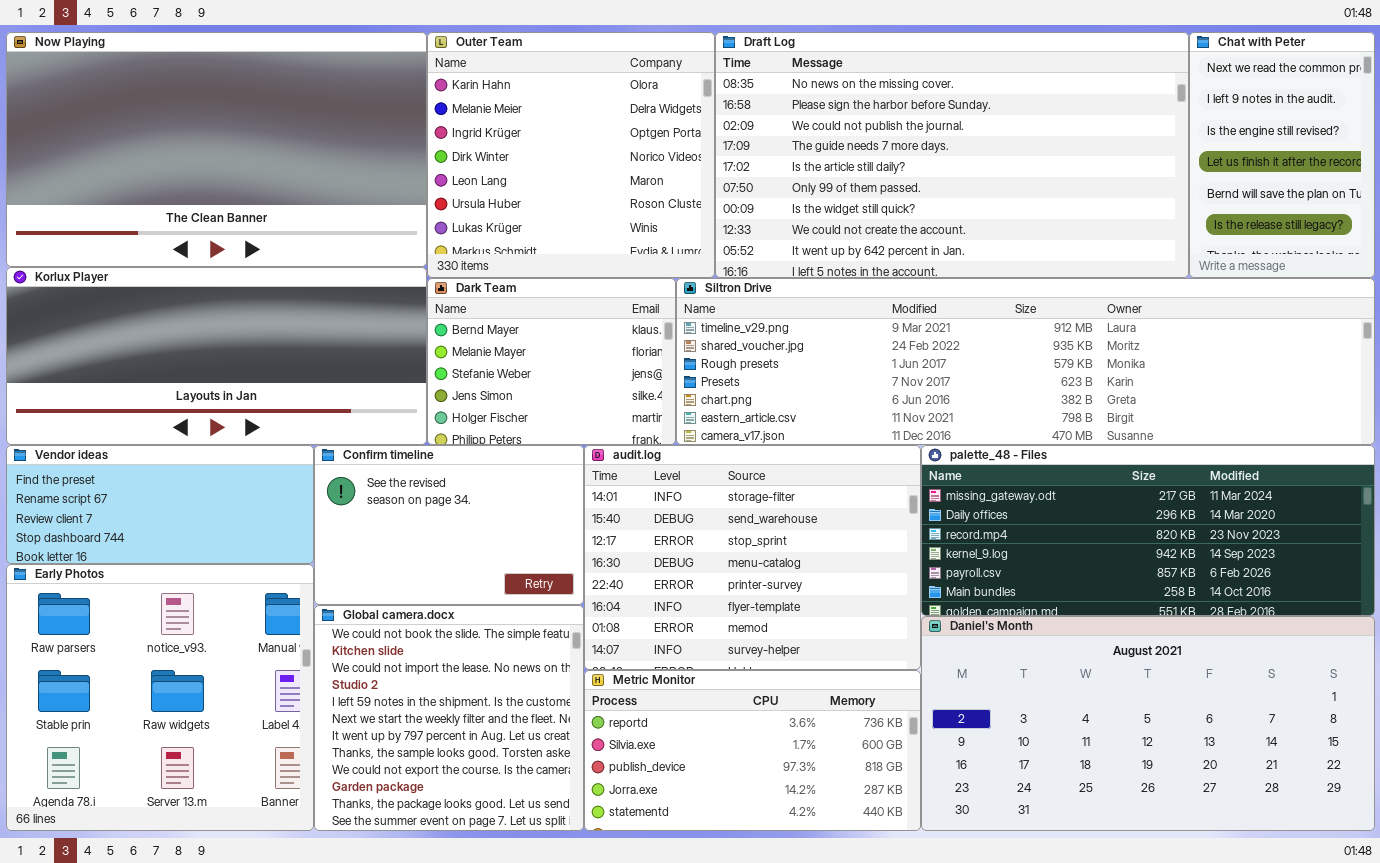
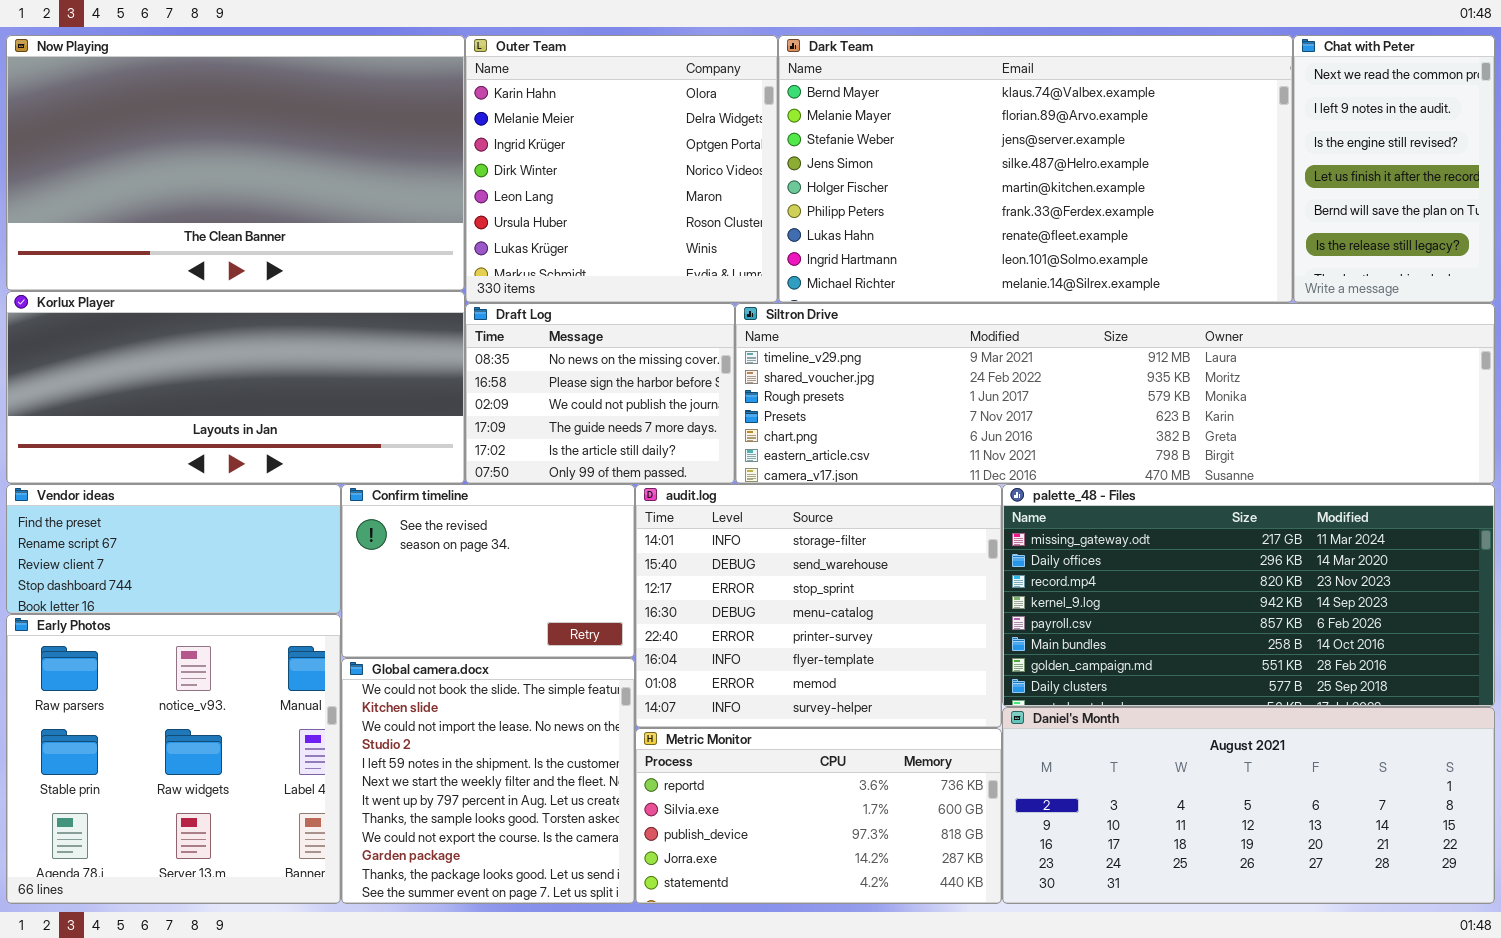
Draft Log: [715,32,1189,278] -> [465,303,735,484], moved, resized
Dark Team: [427,278,676,445] -> [778,35,1293,303], moved, resized
palette_48 - Files: [921,445,1375,616] -> [1002,484,1495,707], resized
Daniel's Month: [921,616,1375,831] -> [1002,707,1495,904], resized

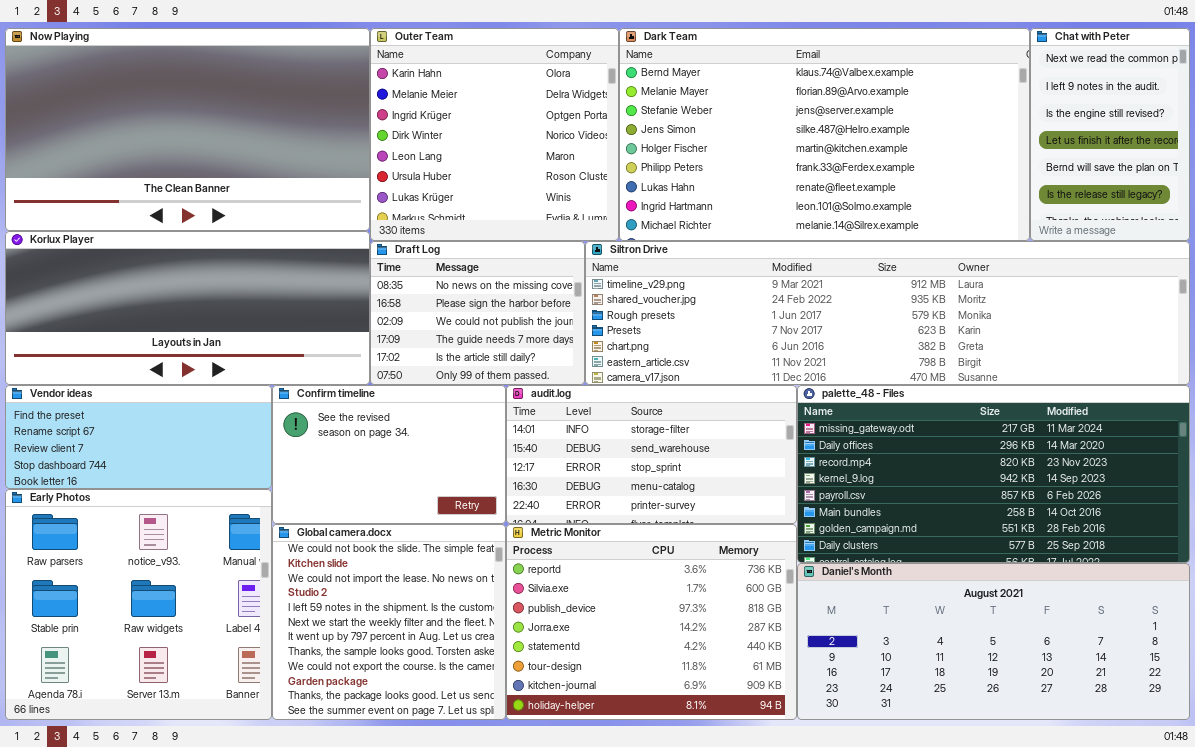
audit.log: [635,484,1002,728] -> [506,385,797,524], resized
Metric Monitor: [635,728,1002,904] -> [506,524,797,720], resized

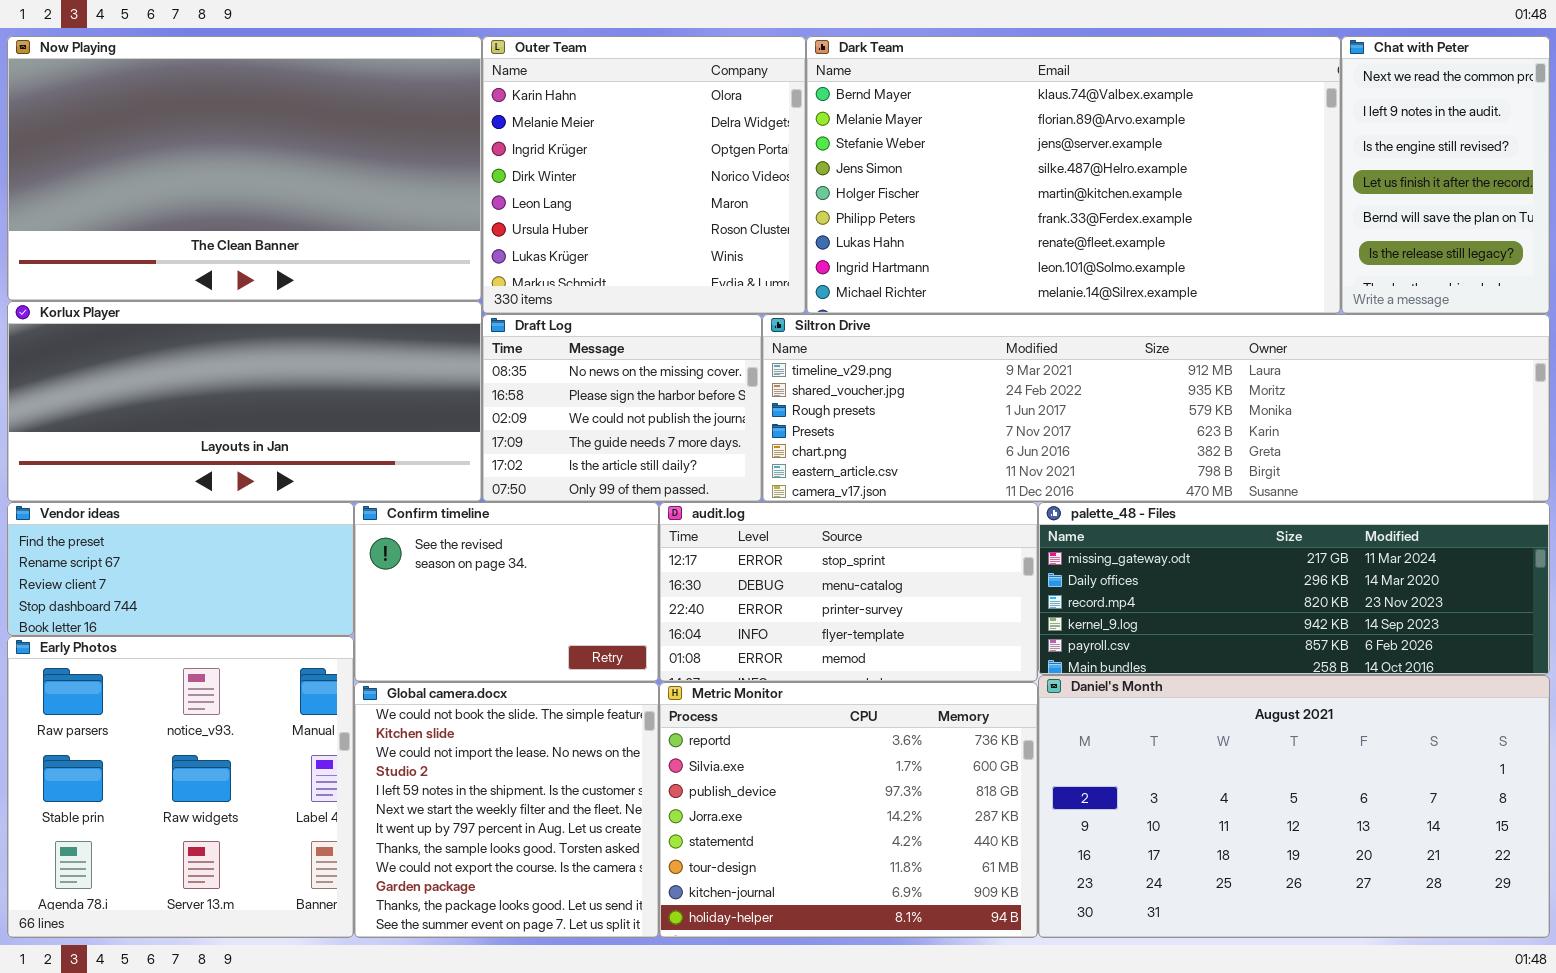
audit.log: [506,385,797,524] -> [659,502,1038,682], scrolled down 2 rows
palette_48 - Files: [797,385,1190,563] -> [1038,502,1550,675], resized
Daniel's Month: [797,563,1190,720] -> [1038,675,1550,938], resized

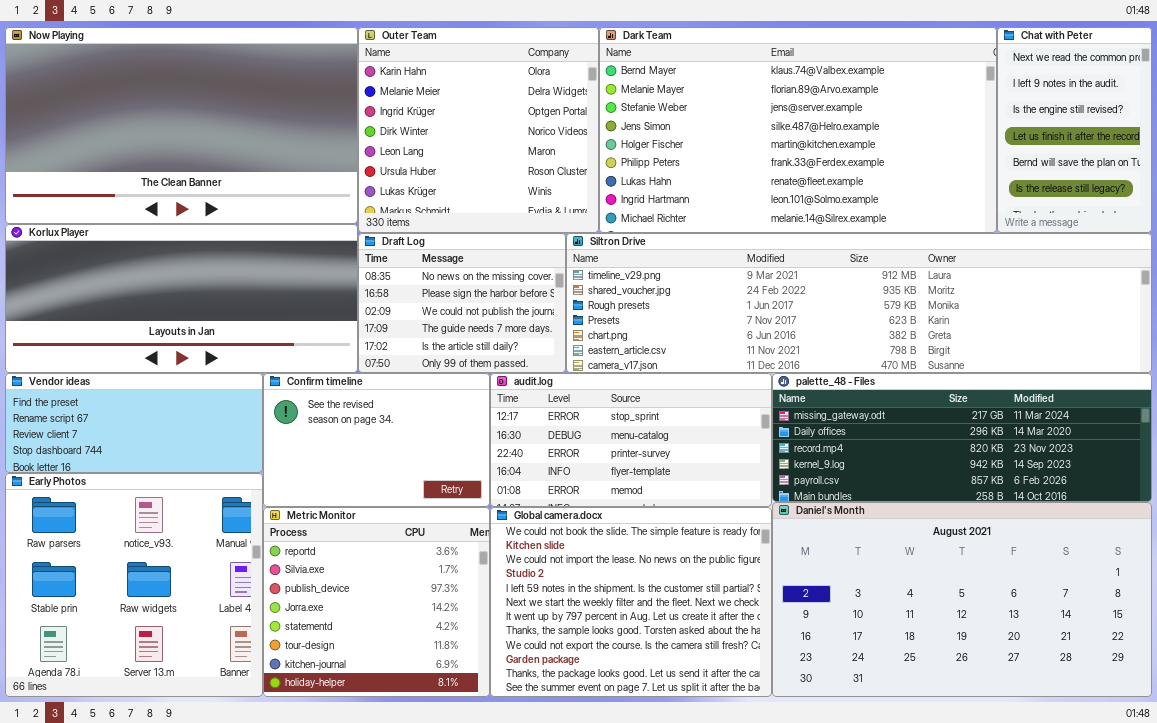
Global camera.docx: [354,682,659,938] -> [490,507,772,697], moved, resized
Metric Monitor: [659,682,1038,938] -> [263,507,490,697], moved, resized

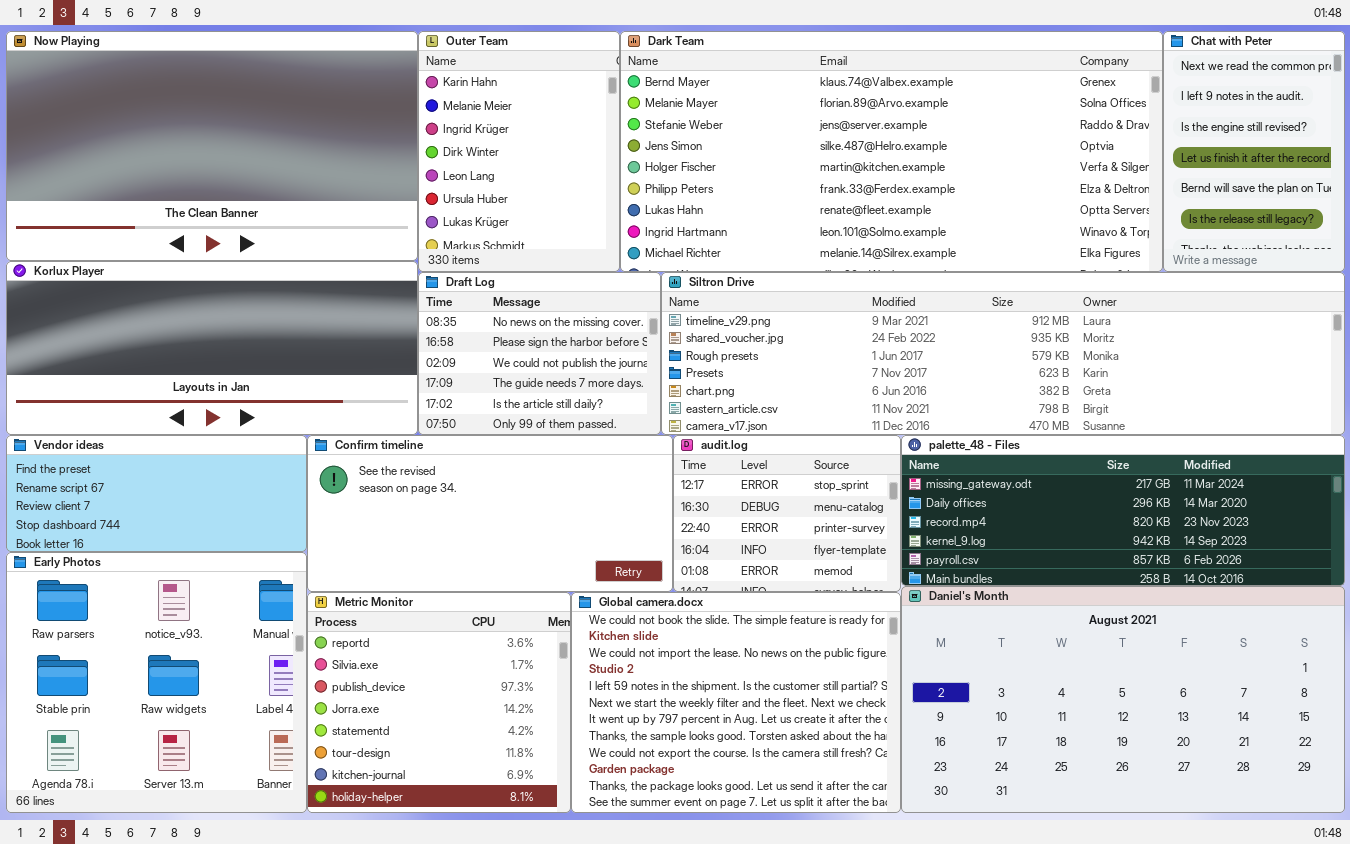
Outer Team: [358,27,599,233] -> [418,31,620,272], resized
Dark Team: [599,27,997,233] -> [620,31,1163,272], resized
Confirm timeline: [263,373,490,507] -> [307,435,673,592], resized
audit.log: [490,373,772,507] -> [673,435,901,592], resized

